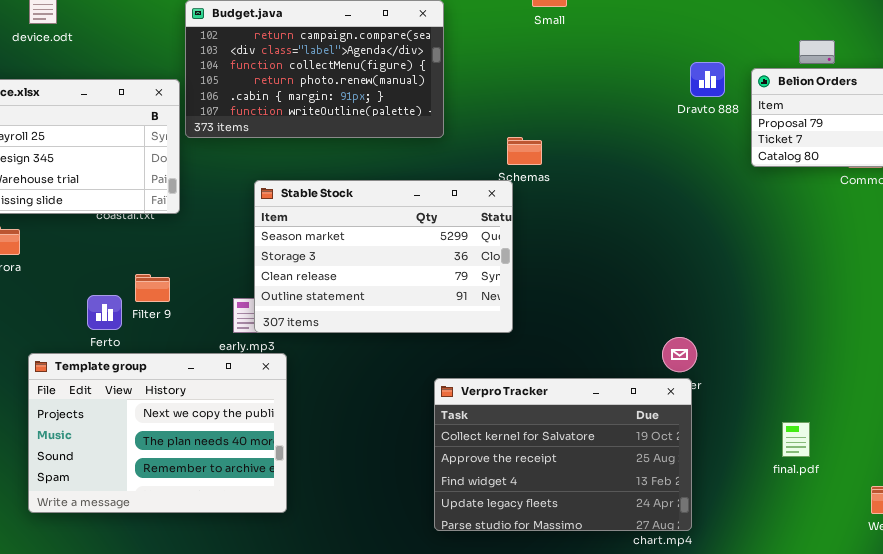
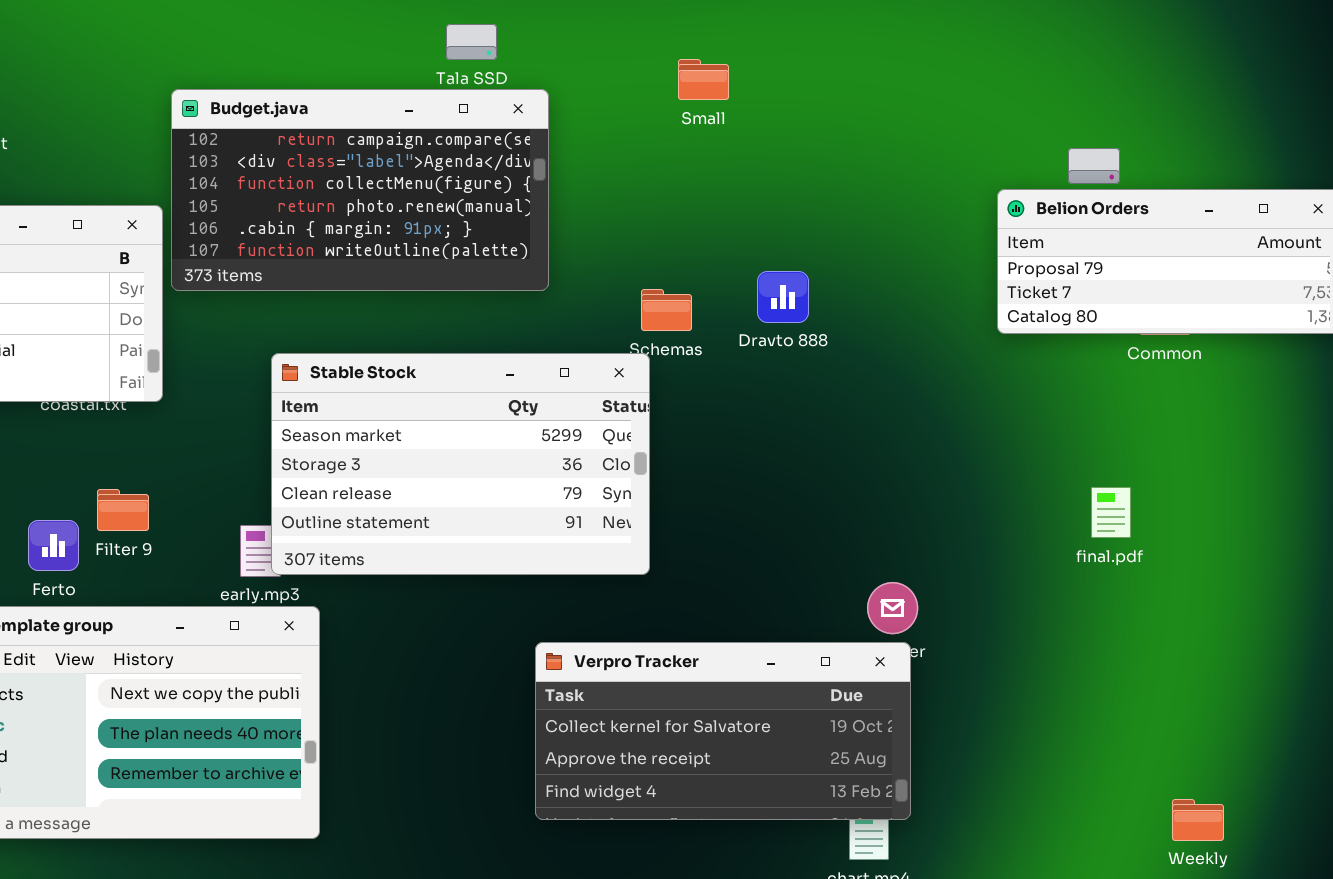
Dravto 888: [690,62,725,97] -> [757,271,809,323], moved
Verpro Tracker: [434,378,692,531] -> [535,642,911,820], resized
final.pdf: [782,422,810,457] -> [1091,487,1131,538], moved

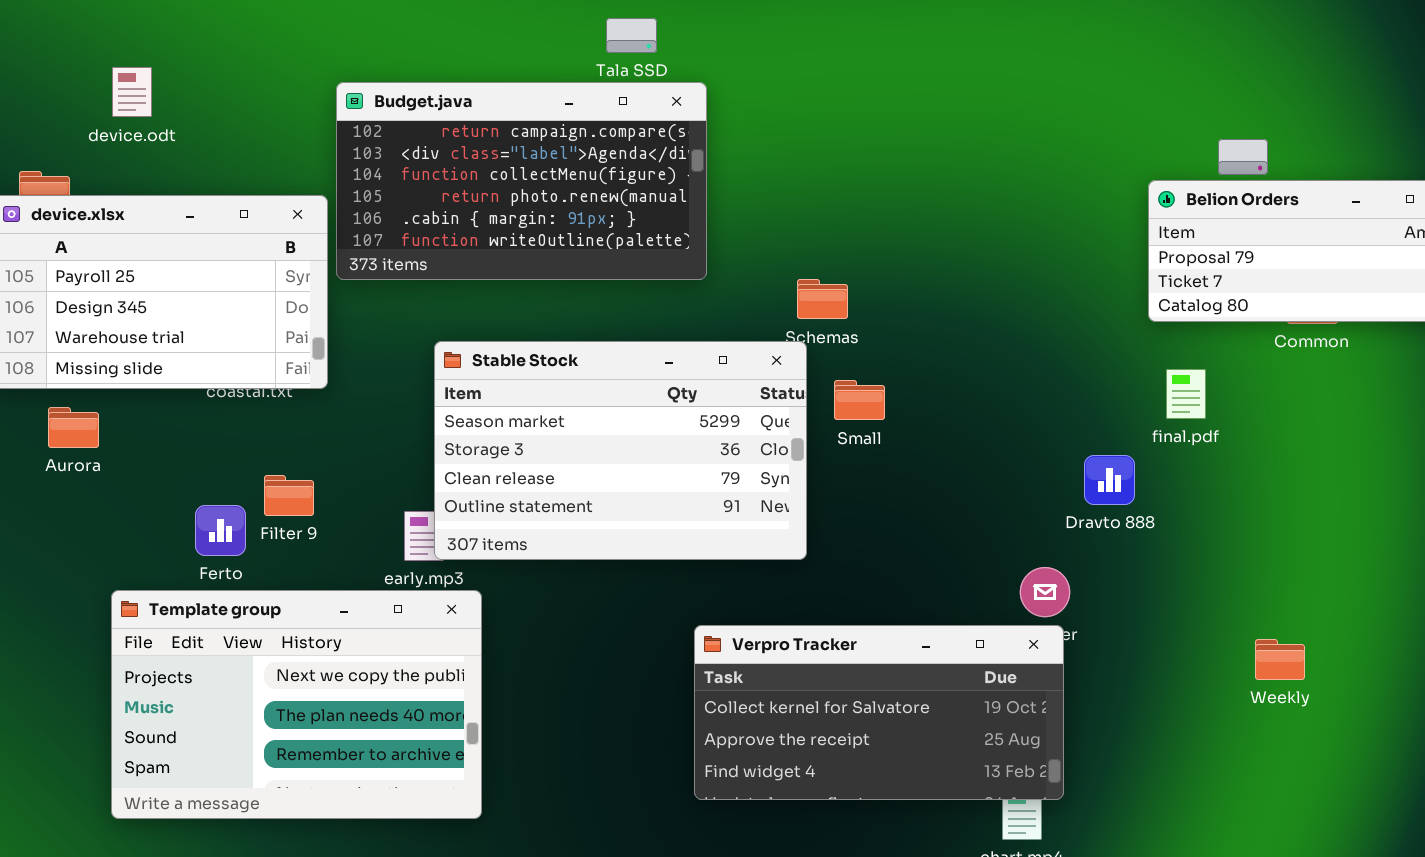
Small: [678,59,729,100] -> [834,380,885,420], moved
Dravto 888: [757,271,809,323] -> [1084,455,1135,505], moved
final.pdf: [1091,487,1131,538] -> [1166,369,1206,419], moved
Weekly: [1172,799,1224,841] -> [1255,639,1305,680], moved

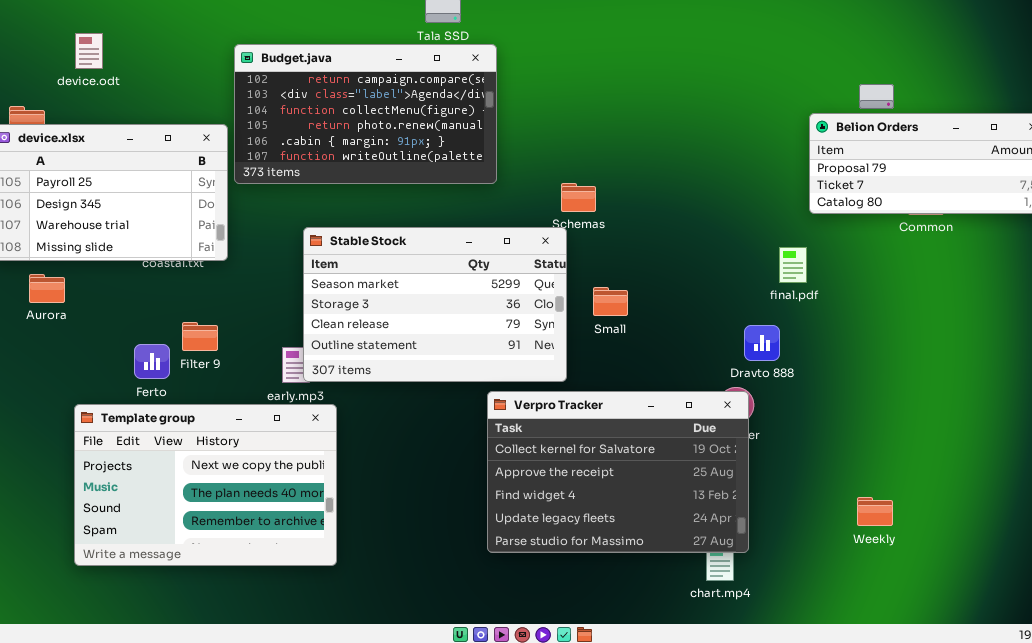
final.pdf: [1166,369,1206,419] -> [779,247,807,283], moved
Small: [834,380,885,420] -> [593,287,628,316], moved
Dravto 888: [1084,455,1135,505] -> [744,325,780,361], moved
Verpro Tracker: [694,625,1064,800] -> [487,391,749,553], resized
Weekly: [1255,639,1305,680] -> [857,497,893,526], moved

